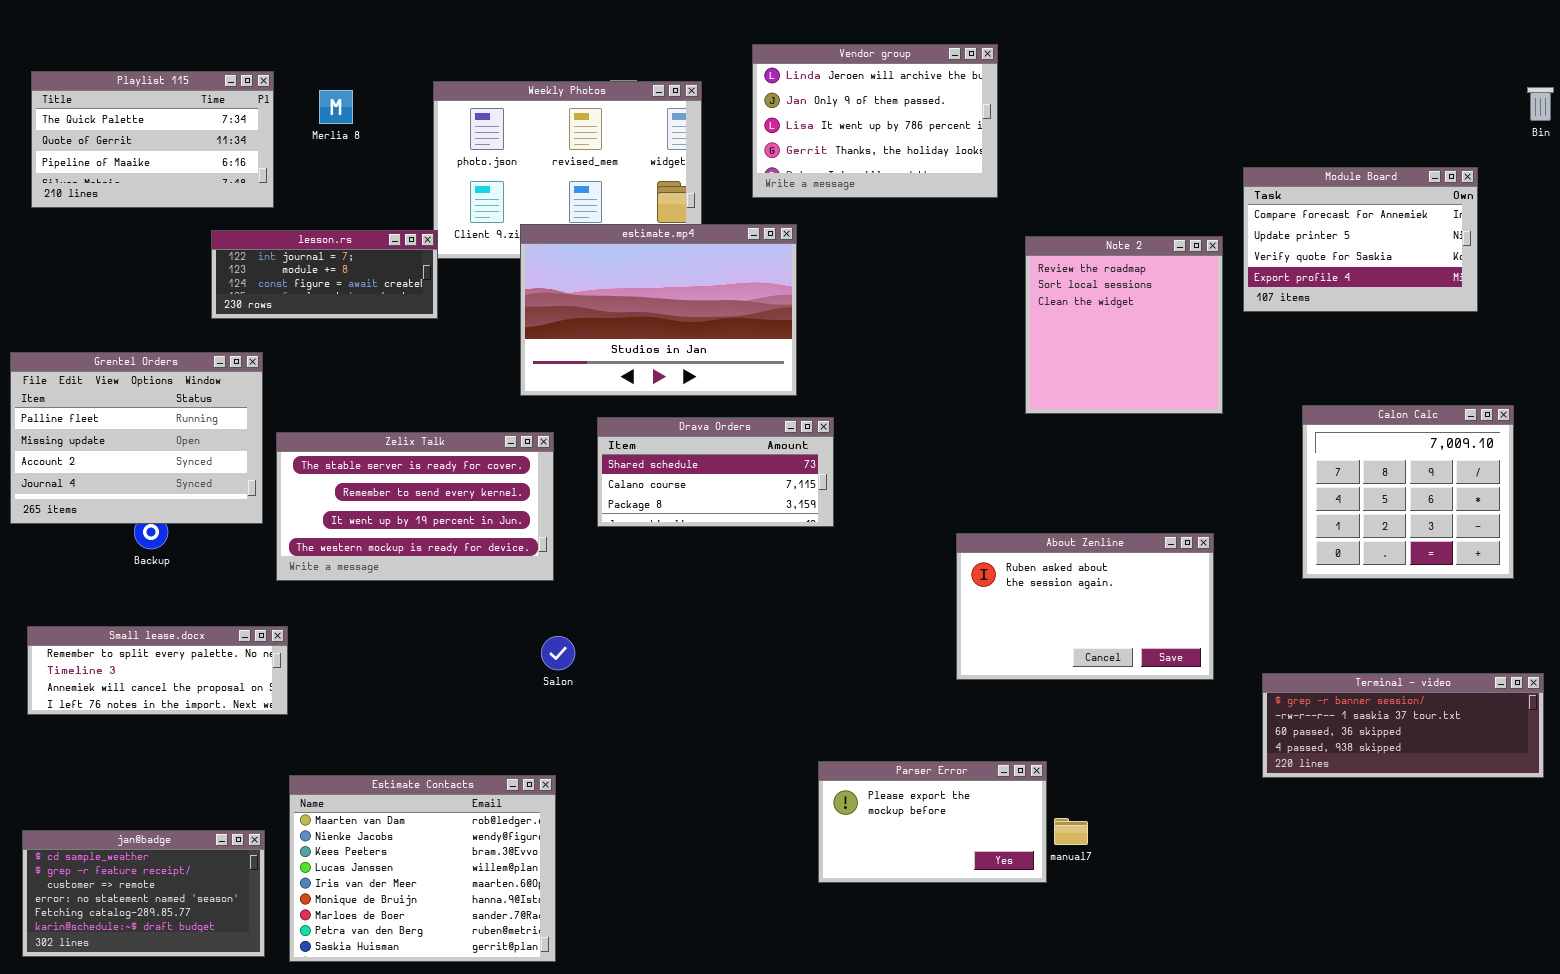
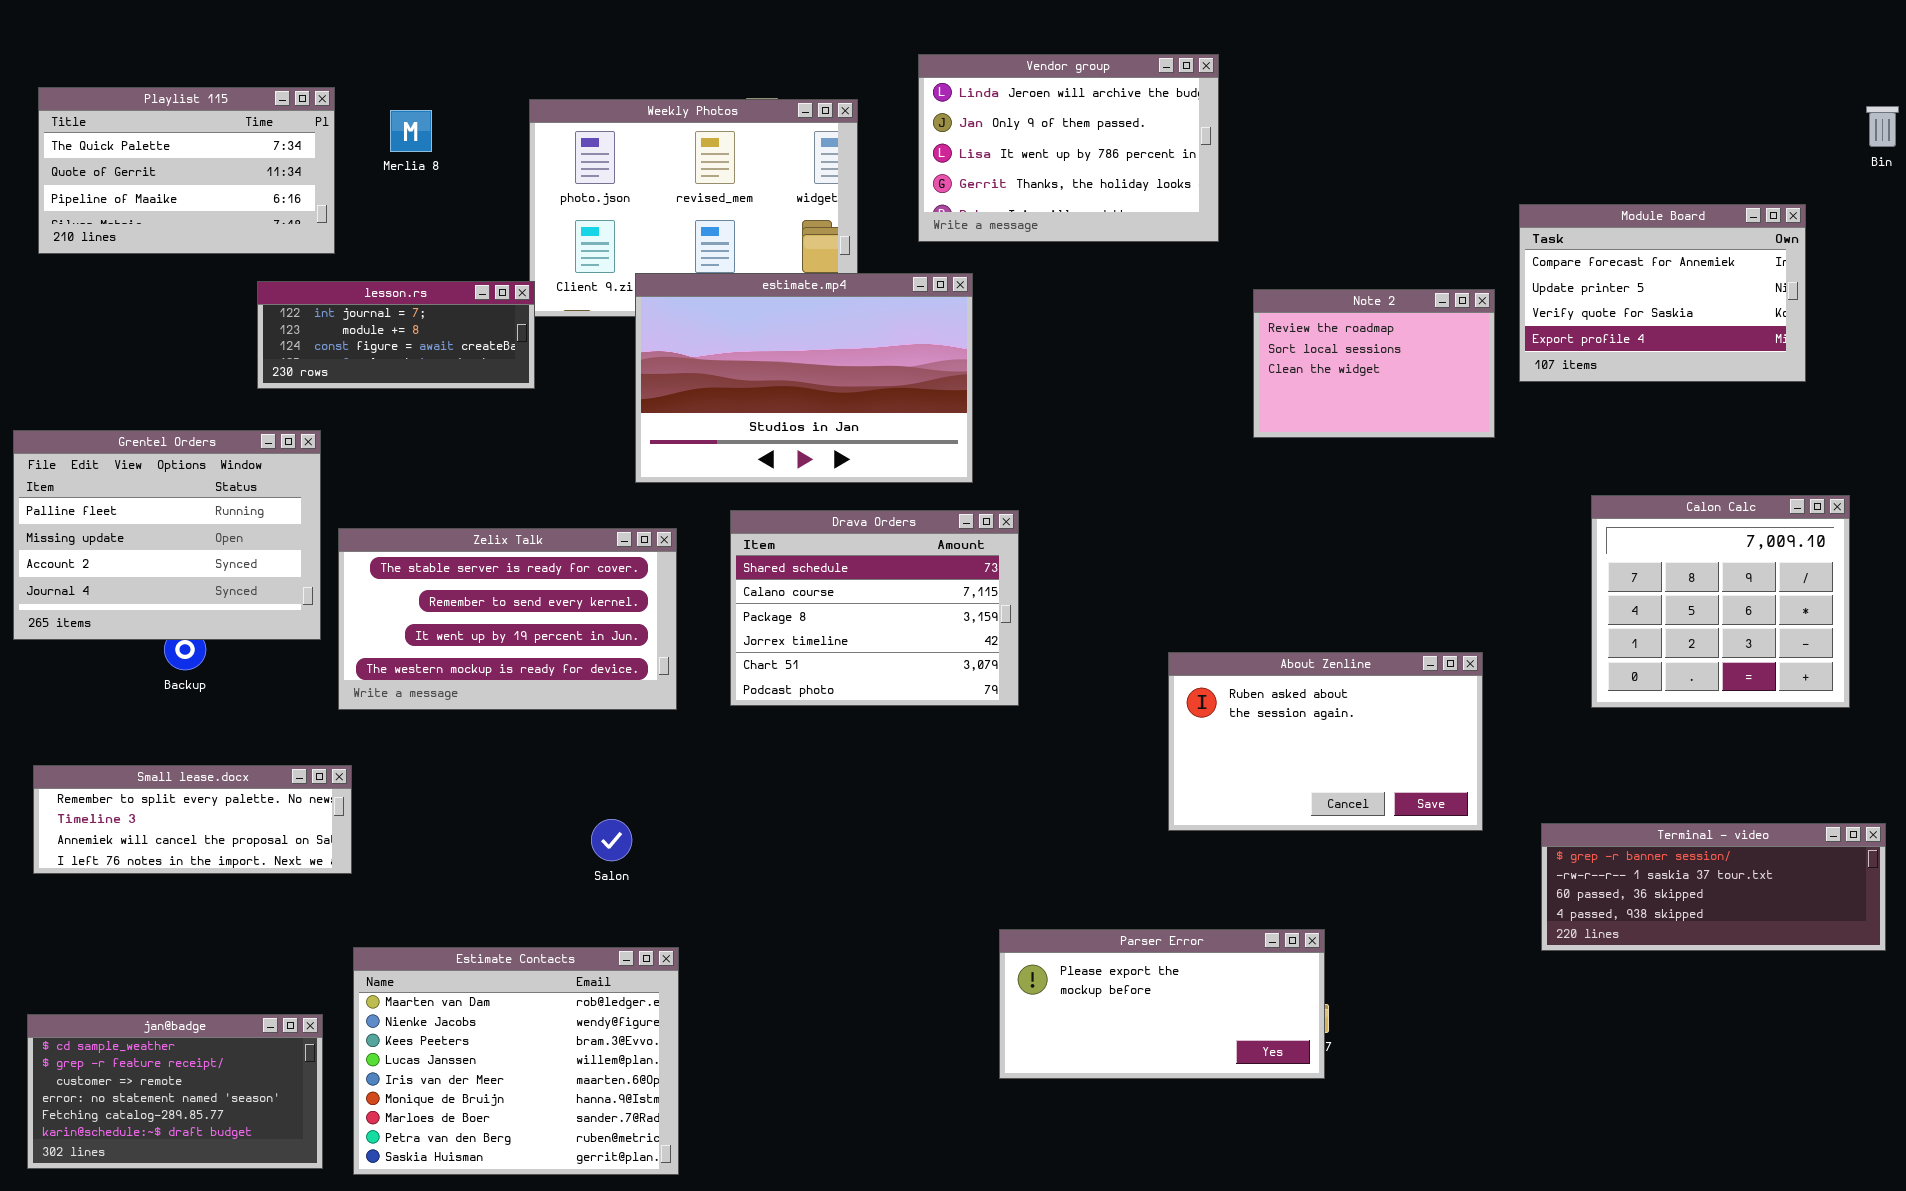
Note 2: [1025,236,1223,414] -> [1253,289,1495,438], resized
Drava Orders: [597,417,834,527] -> [730,510,1019,706], resized
Salon: [541,636,575,670] -> [591,819,632,861], moved
Parser Error: [818,761,1047,883] -> [999,929,1325,1079], resized

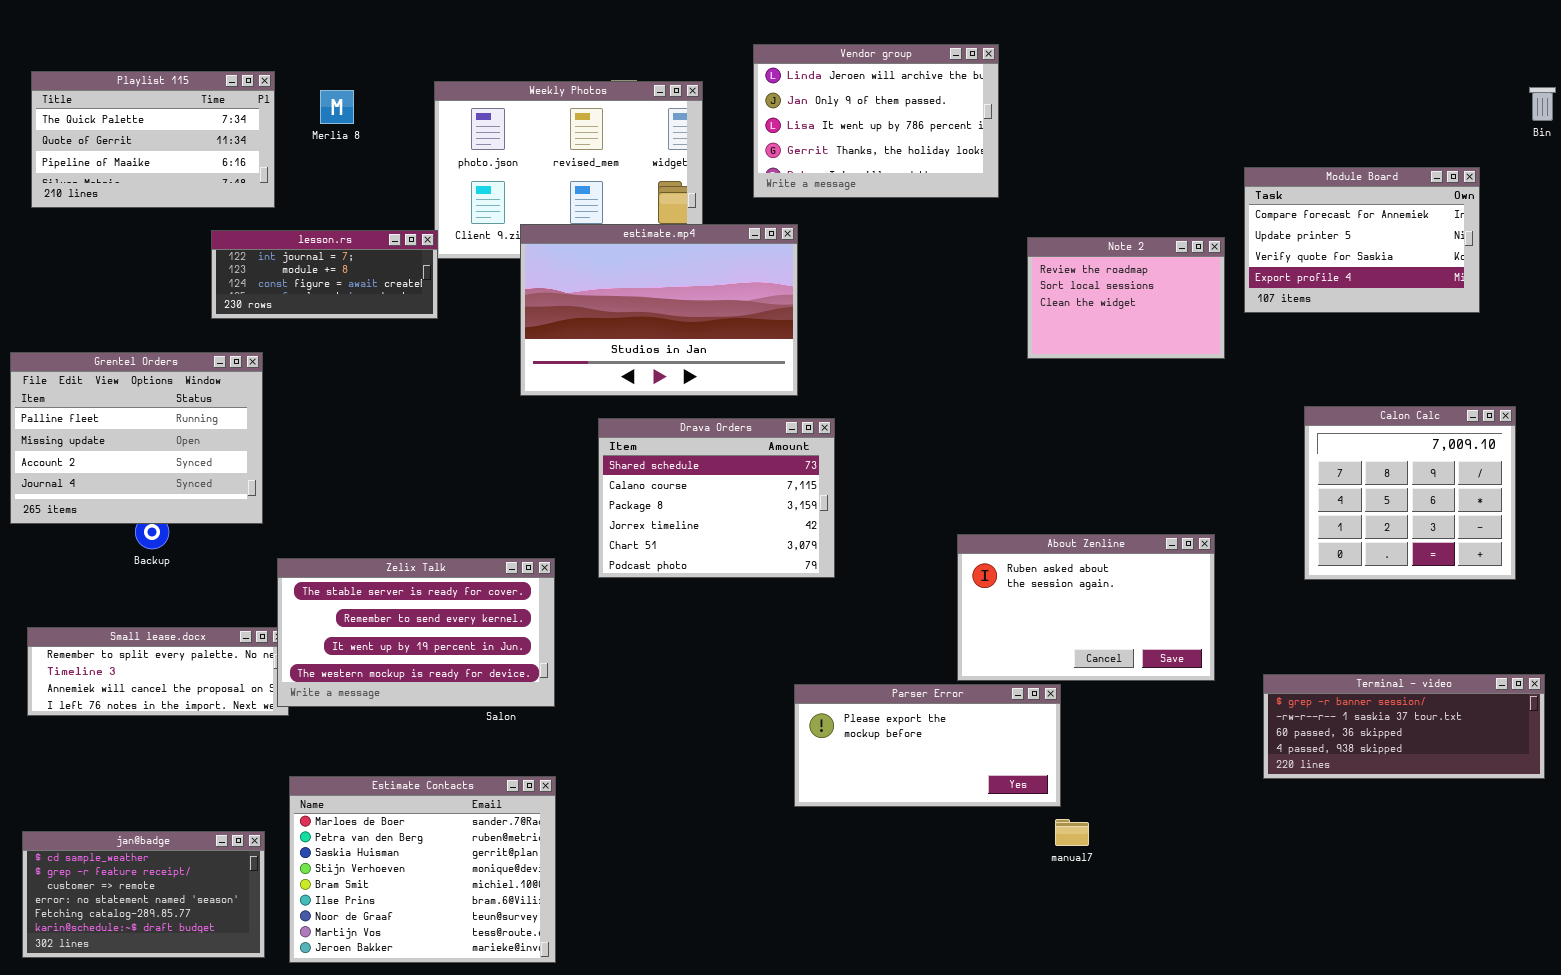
Zelix Talk: [338,528,677,710] -> [277,558,555,707], moved
Parser Error: [999,929,1325,1079] -> [794,684,1061,807], moved
Estimate Contacts: [353,947,679,1175] -> [289,776,556,963], scrolled down 6 rows

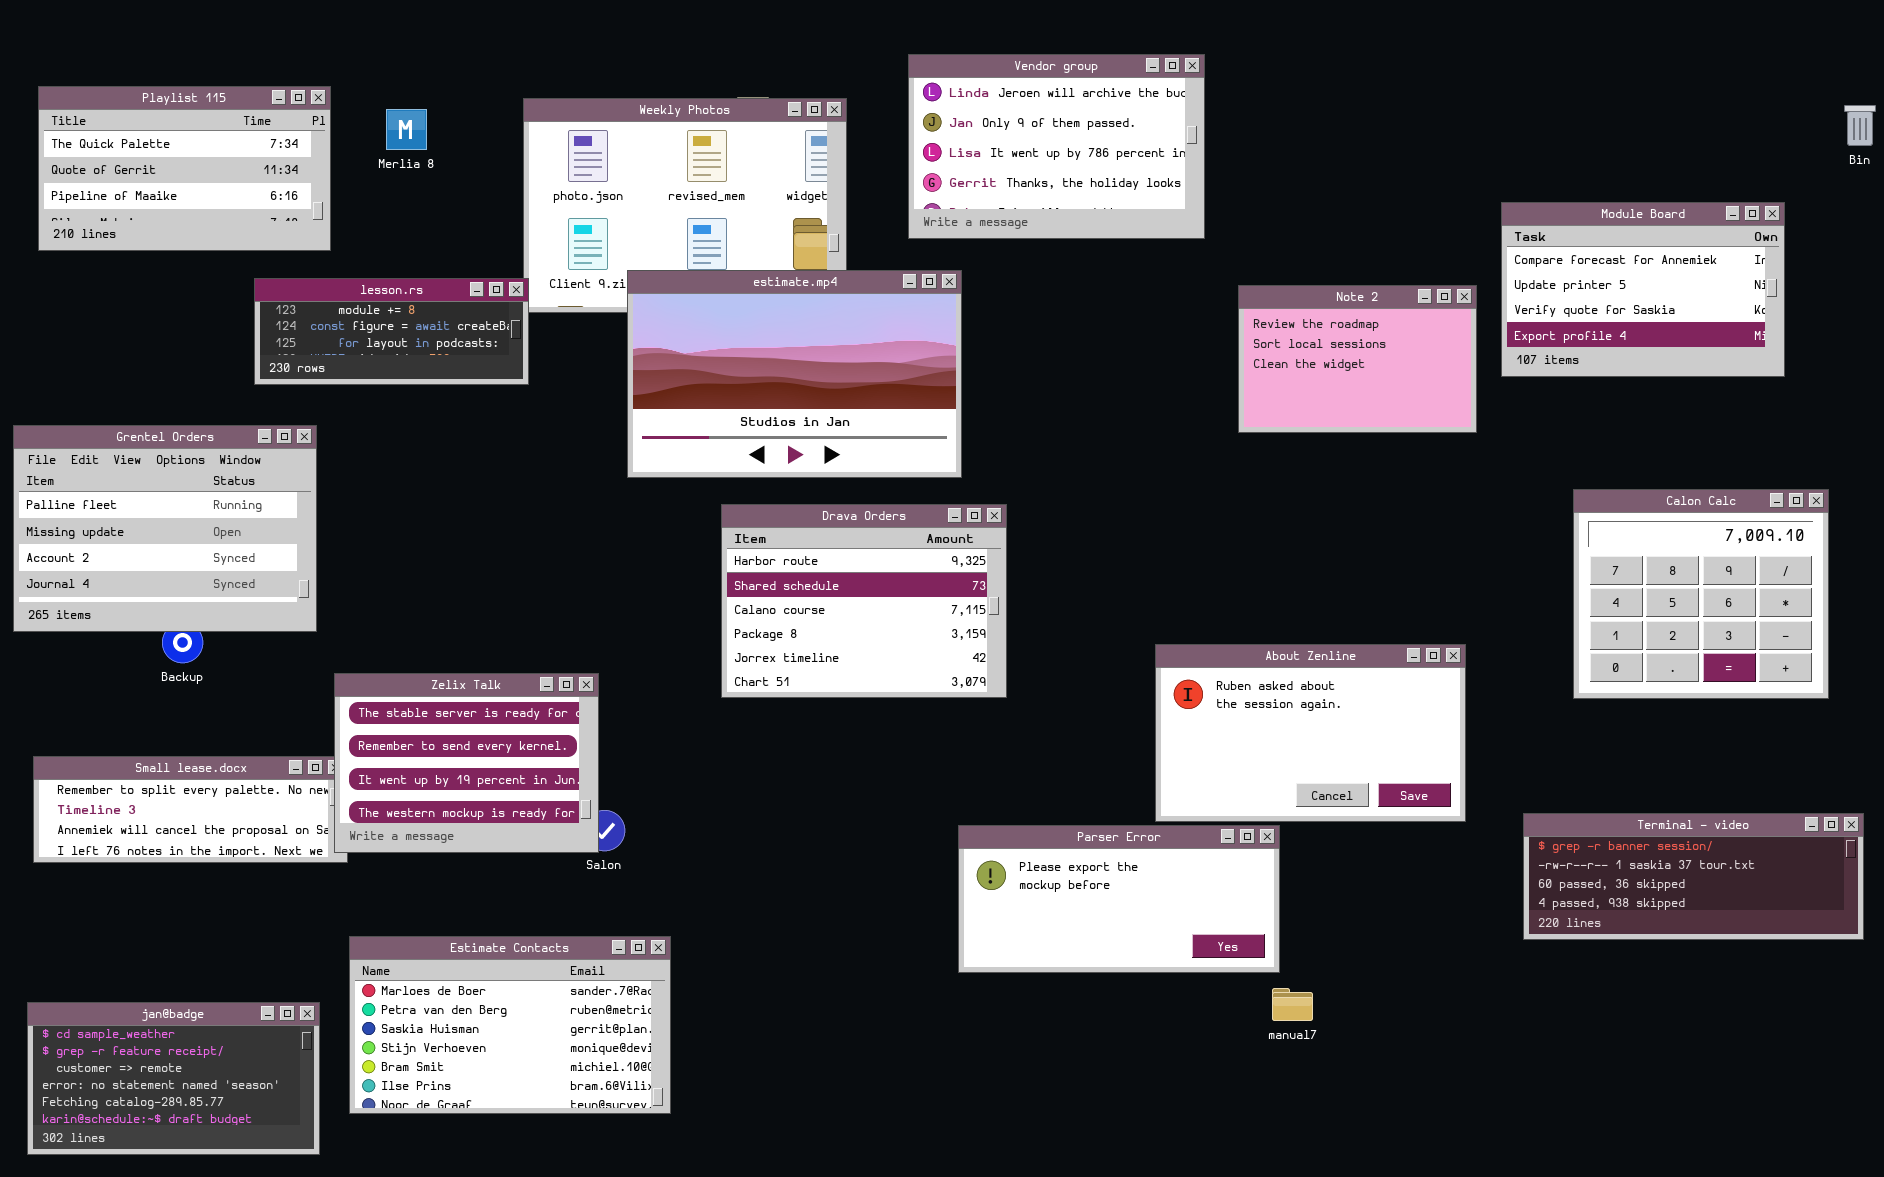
lesson.rs: [211,230,438,319] -> [254,278,529,385], scrolled down 1 row
Drava Orders: [598,418,835,578] -> [721,504,1007,698], scrolled up 1 row
Zelix Talk: [277,558,555,707] -> [334,673,599,853], resized
Estimate Contacts: [289,776,556,963] -> [349,936,671,1114], resized

